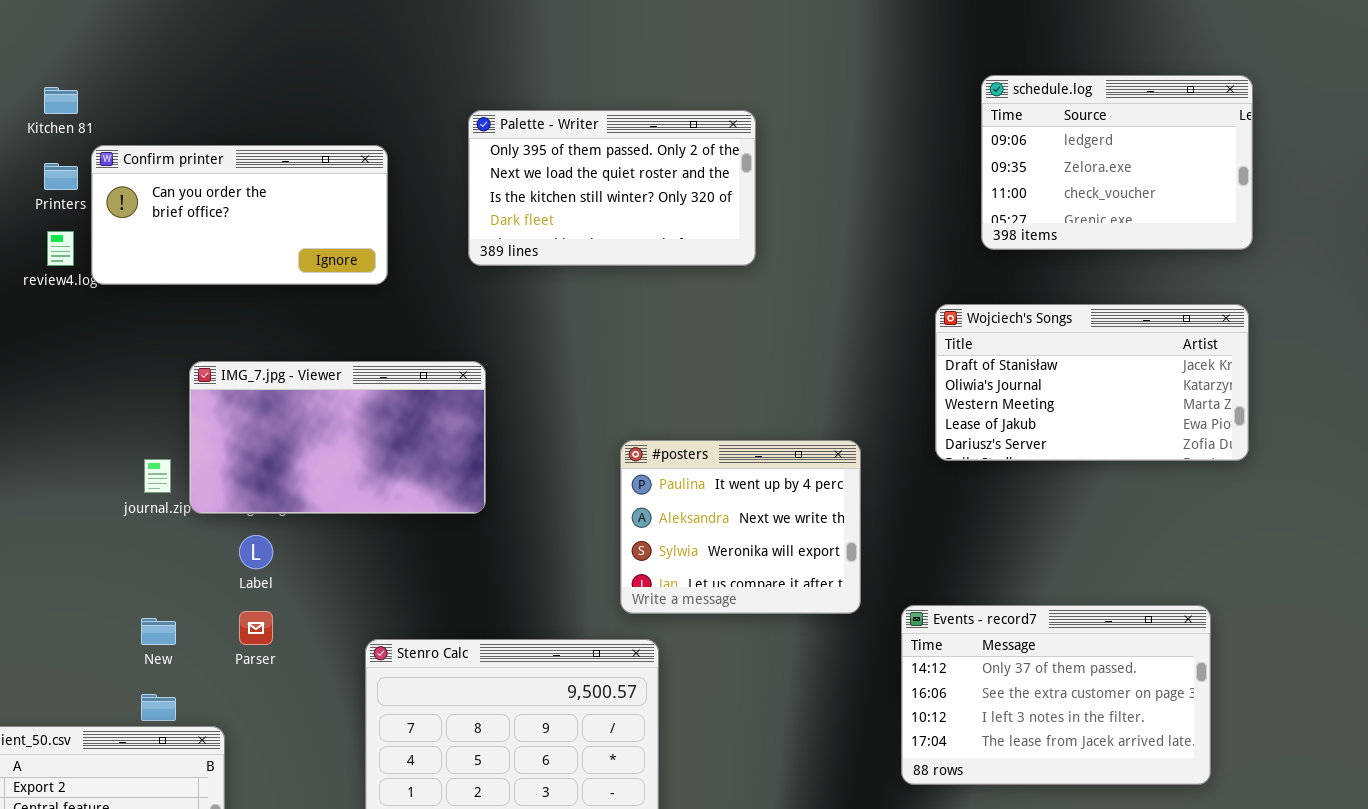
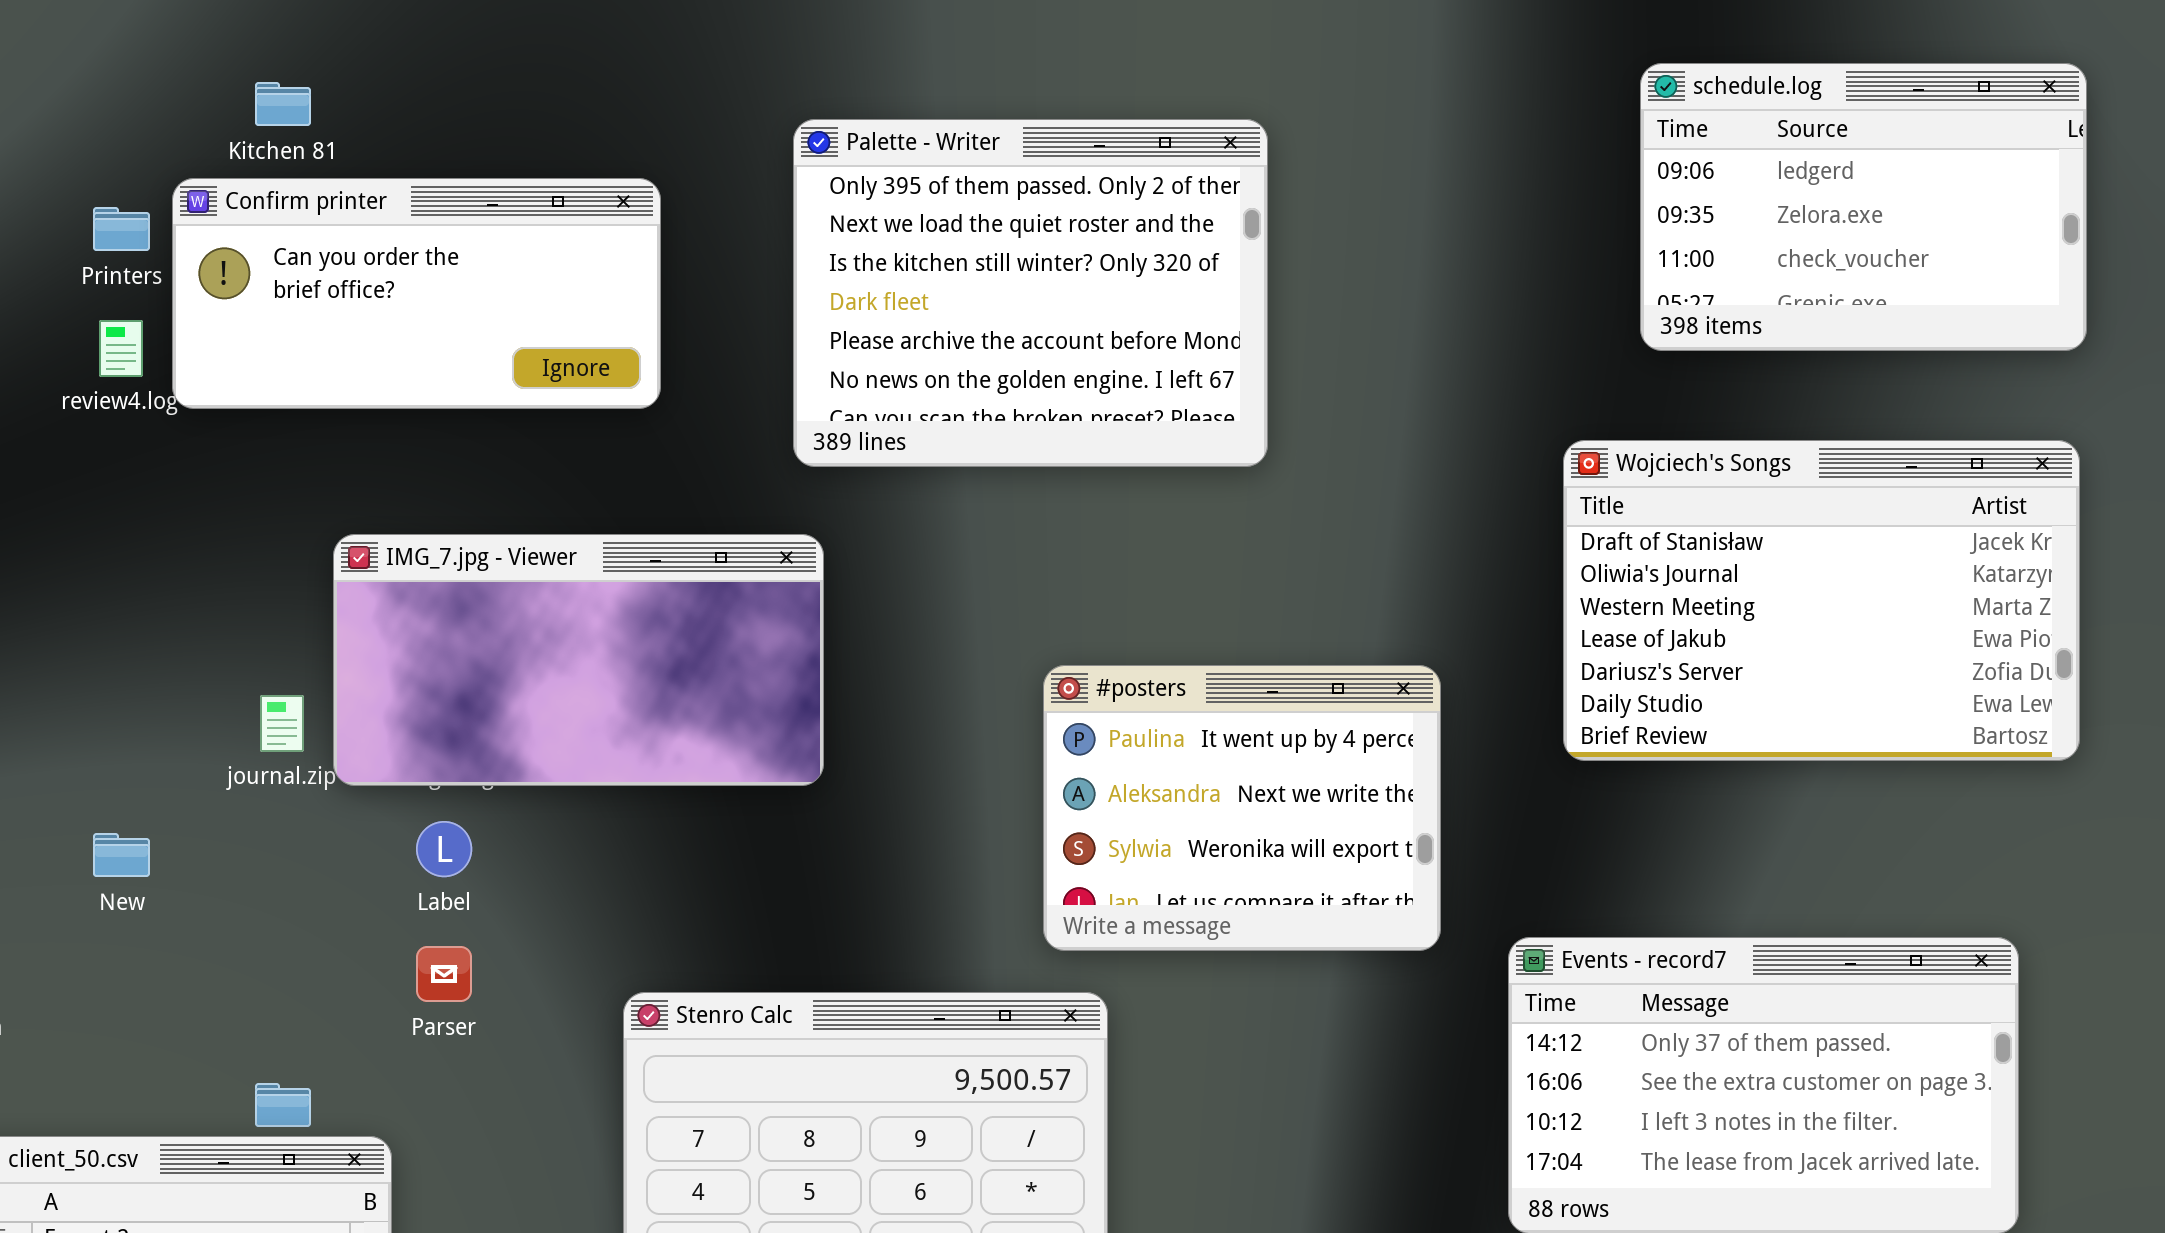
Kitchen 81: [44,87,78,114] -> [255,82,311,126], moved
Palette - Writer: [468,110,756,266] -> [793,119,1268,467], resized
Wojciech's Songs: [935,304,1249,461] -> [1563,440,2080,761], resized
New: [141,618,176,645] -> [93,833,150,877], moved

